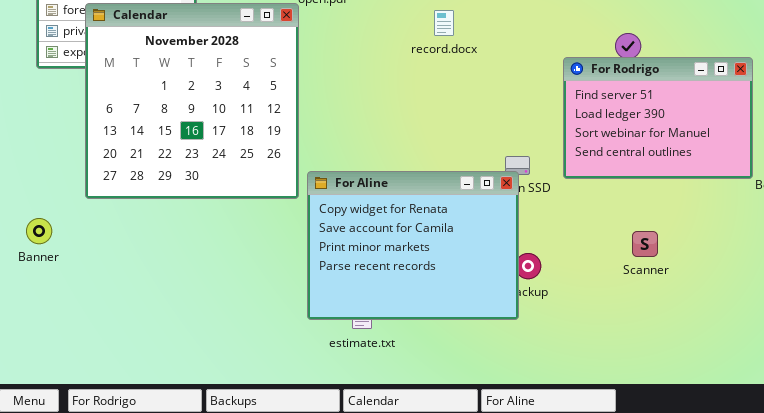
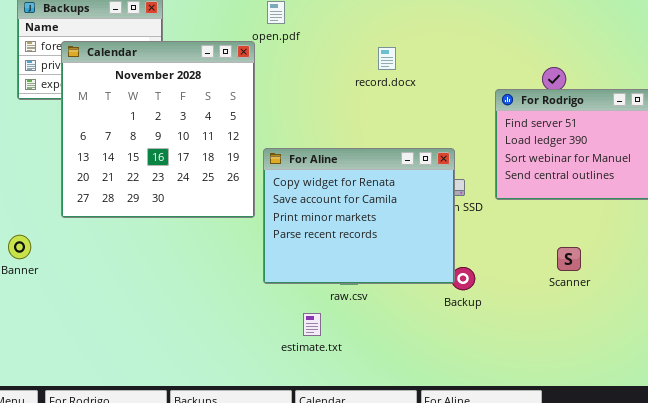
For Aline: [307,171,519,320] -> [263,148,455,284], moved

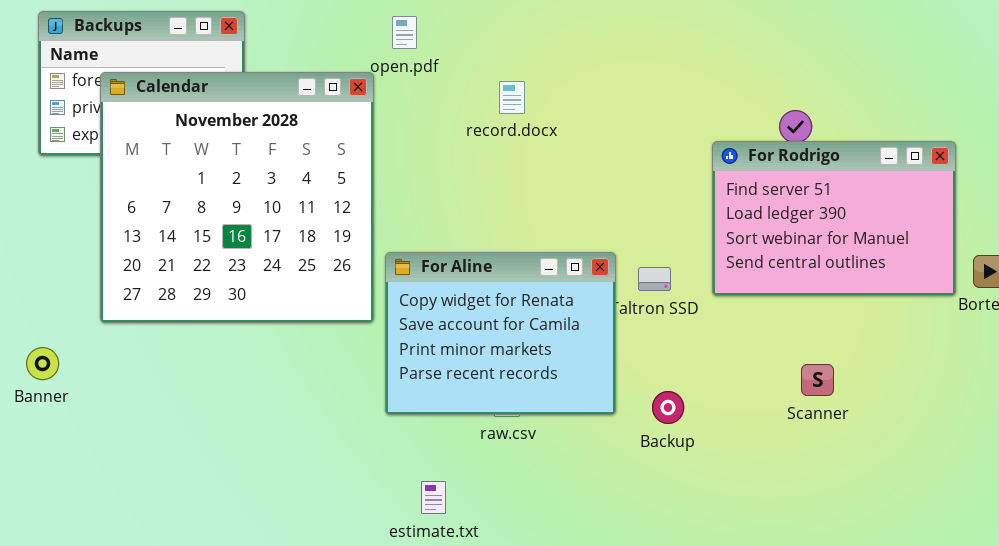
record.docx: [378,47,396,70] -> [499,81,525,114], moved
For Aline: [263,148,455,284] -> [385,252,616,415], resized
estimate.txt: [303,313,321,336] -> [421,481,446,514], moved

